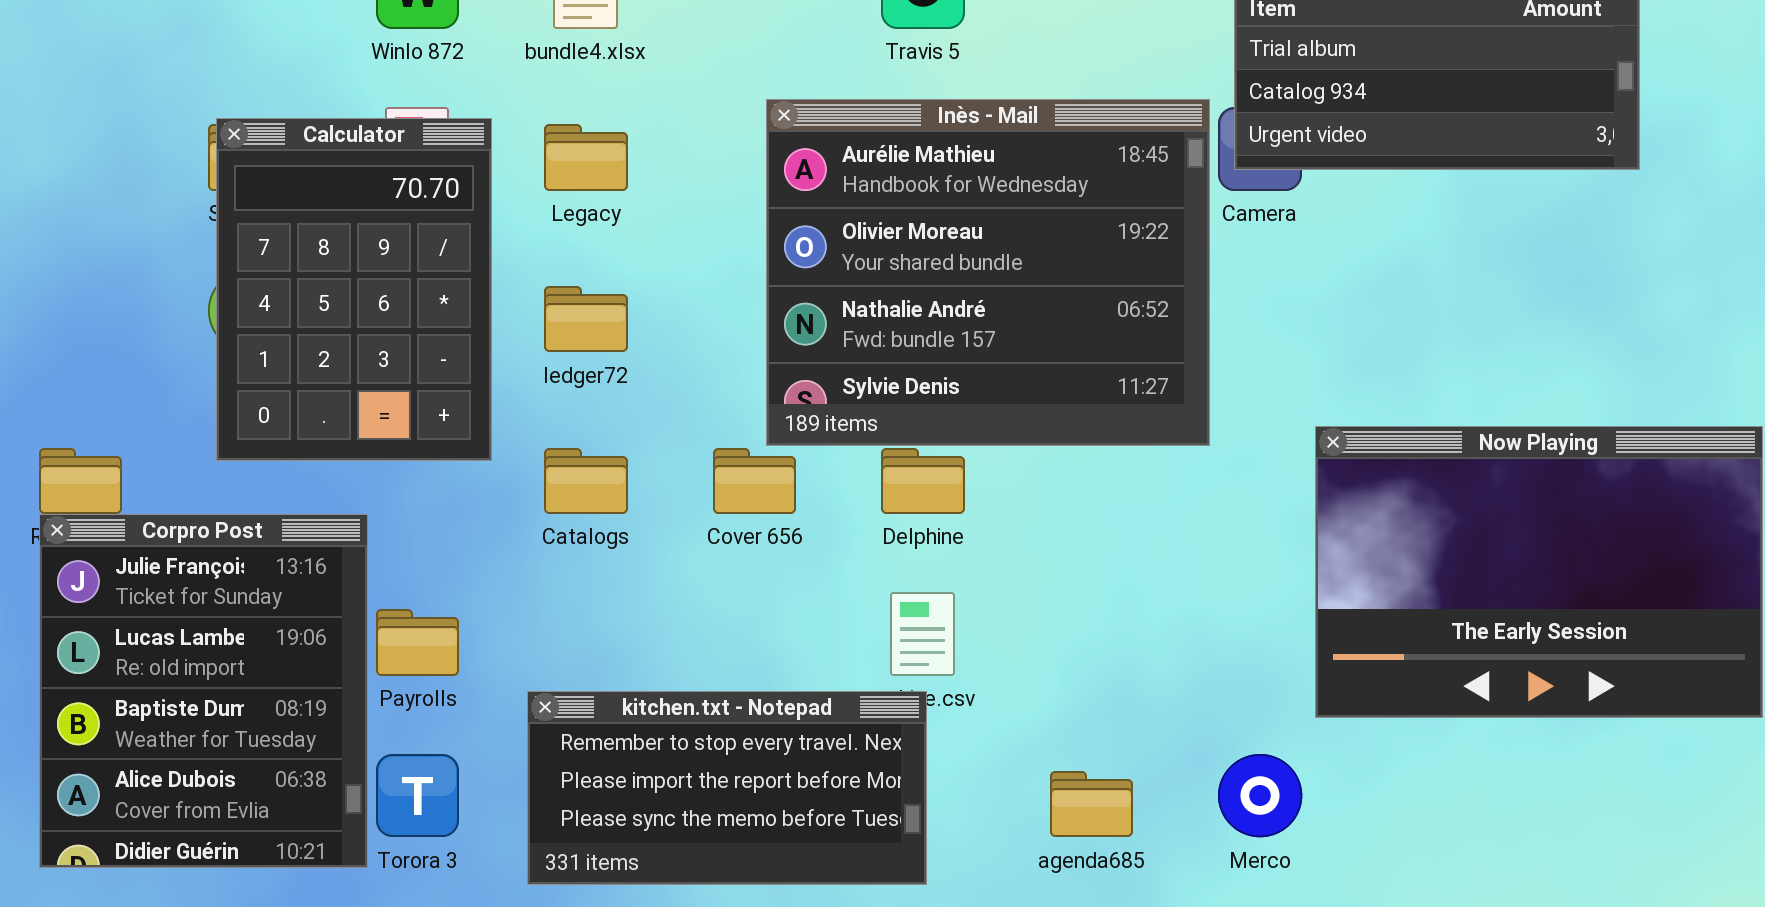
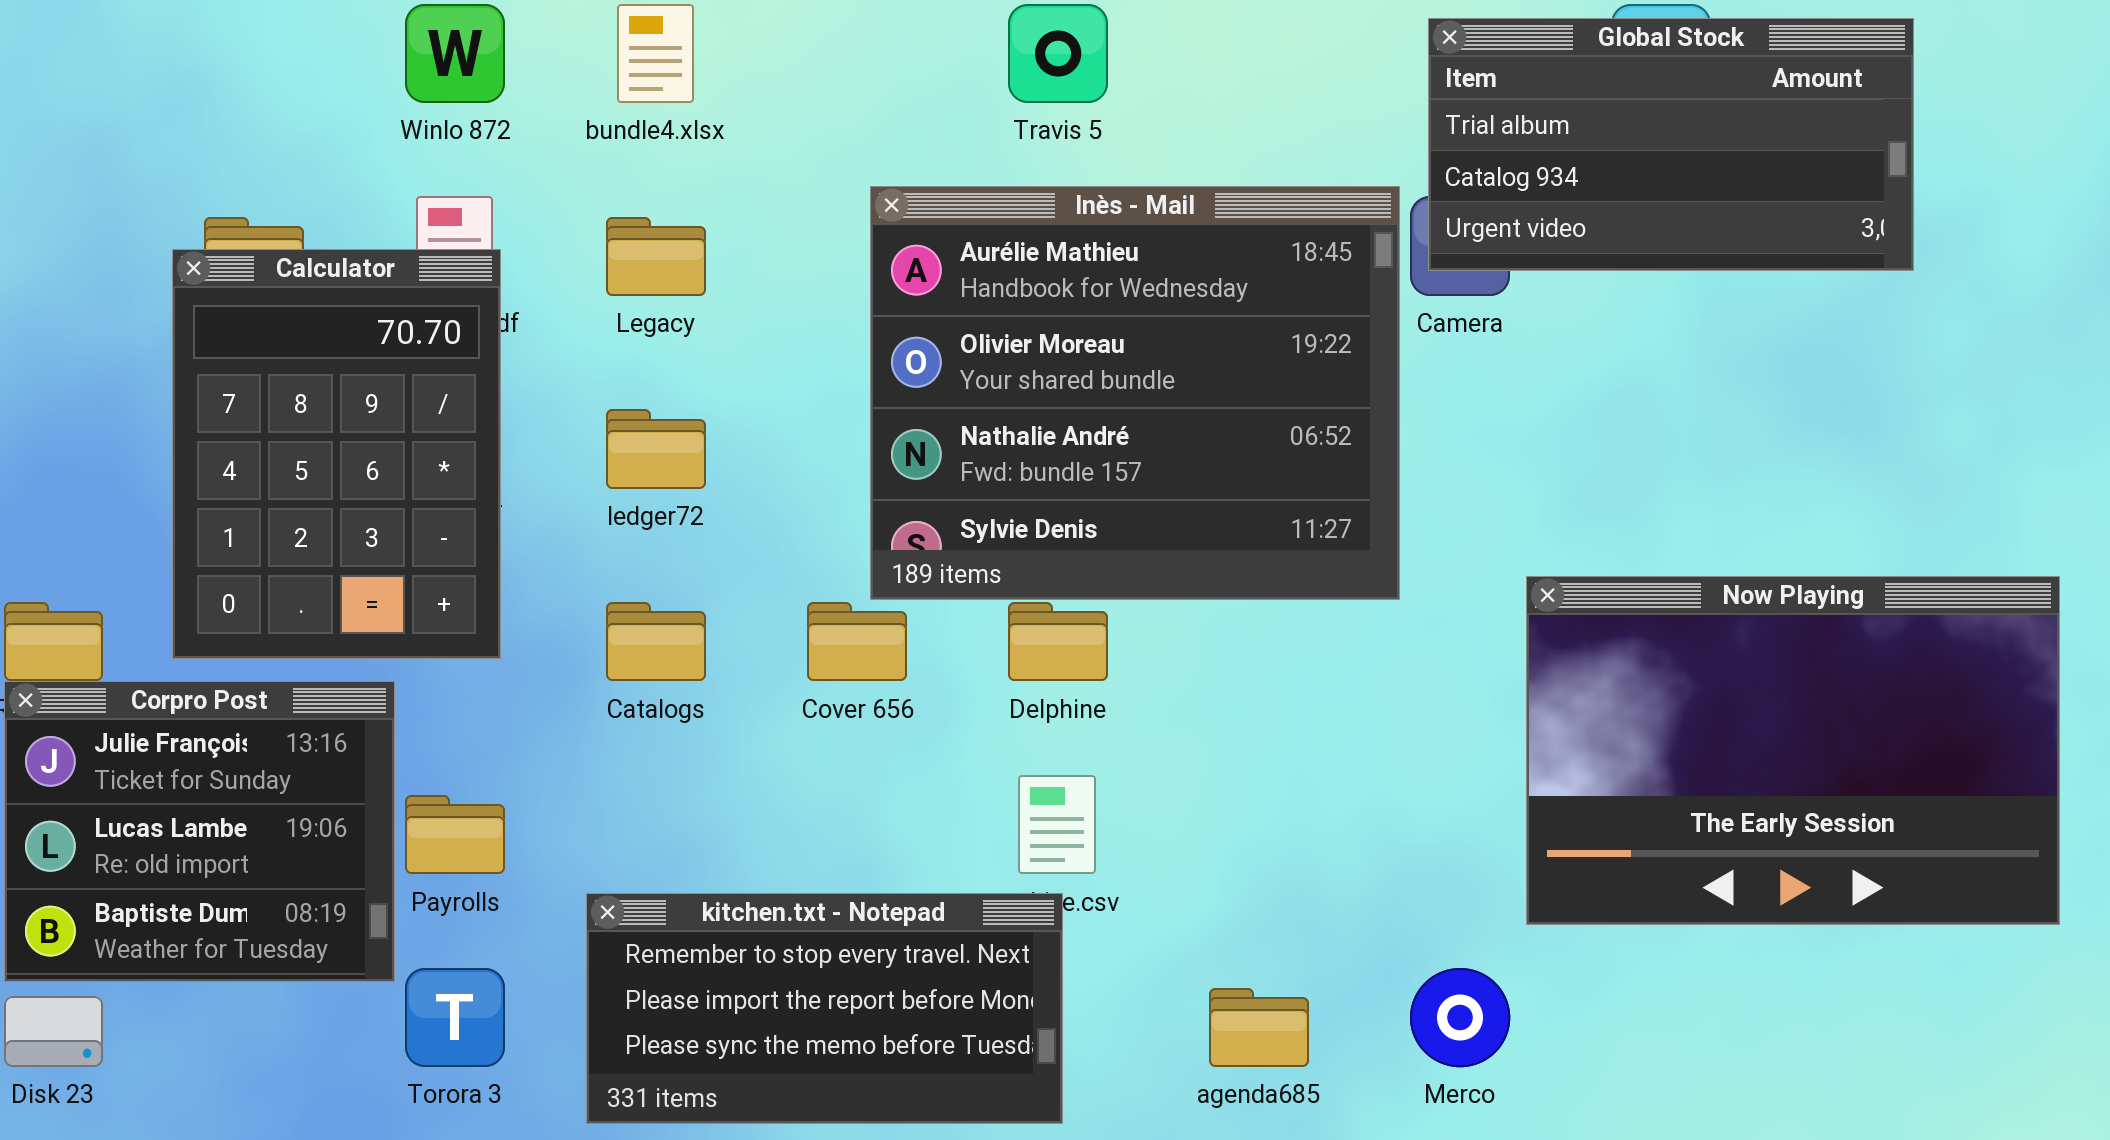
Calculator: [216,118,492,461] -> [172,249,501,659], moved
Corpro Post: [39,514,368,868] -> [4,681,395,982], resized

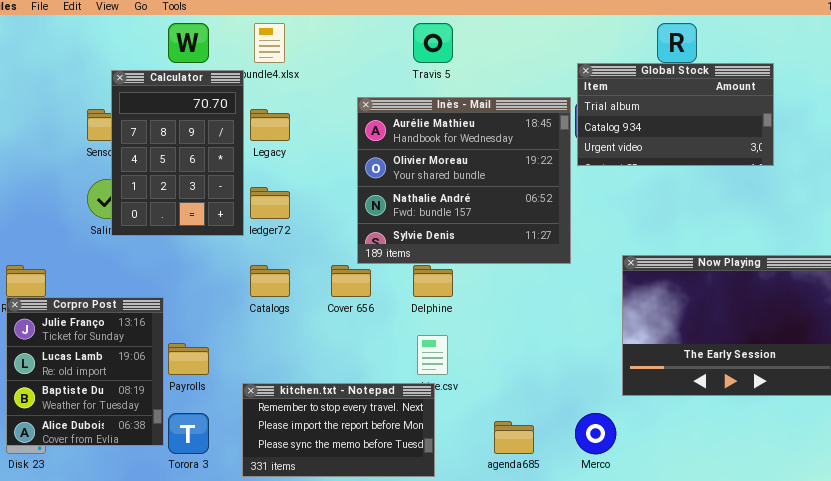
Global Stock: [1428,18,1914,271] -> [577,63,774,166], moved
Calculator: [172,249,501,659] -> [111,70,244,236], moved
Corpro Post: [4,681,395,982] -> [6,297,164,446], resized

